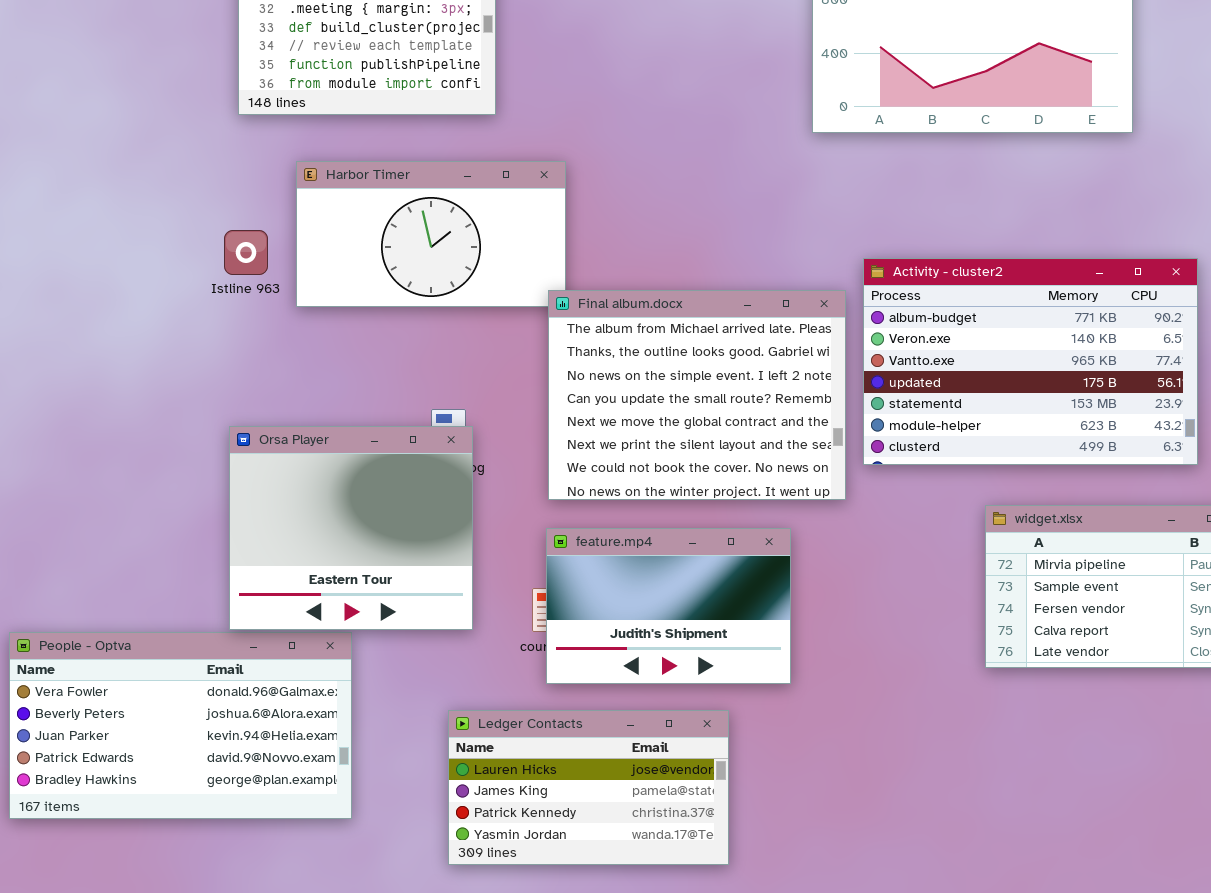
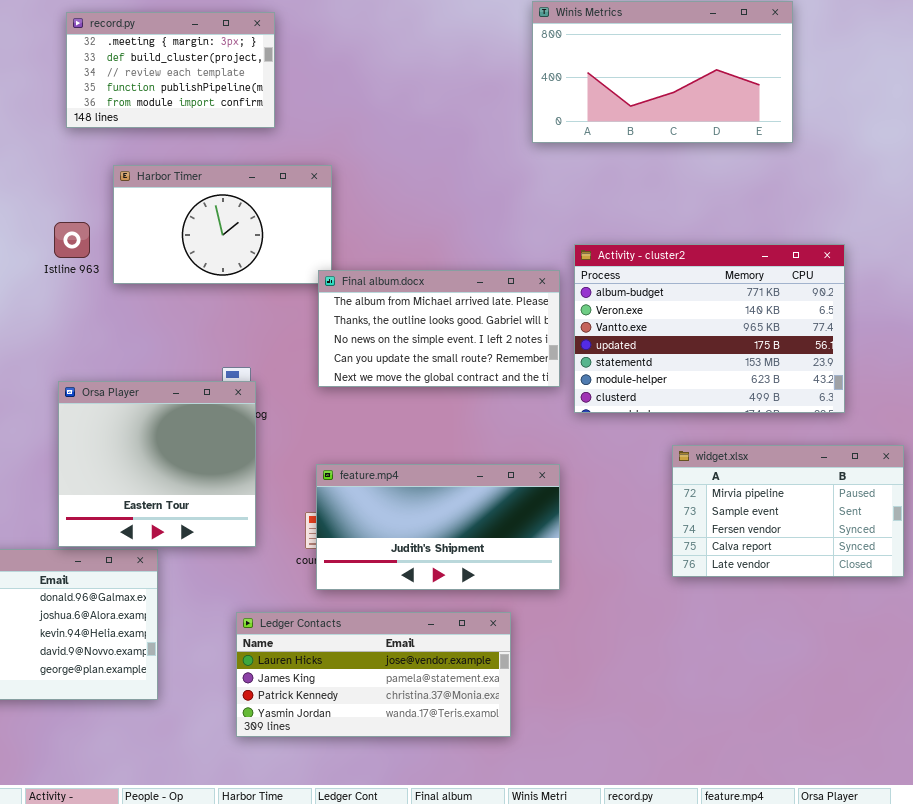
Final album.docx: [548,290,846,500] -> [318,270,560,387], resized
feature.mp4: [546,528,791,684] -> [316,464,560,590], resized
Ledger Contacts: [448,710,729,865] -> [236,612,511,737], resized

